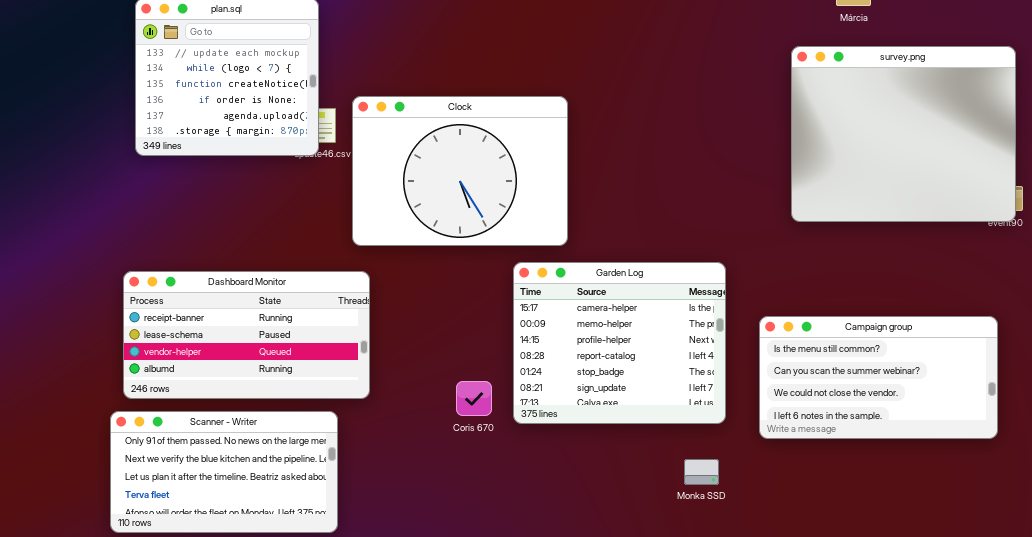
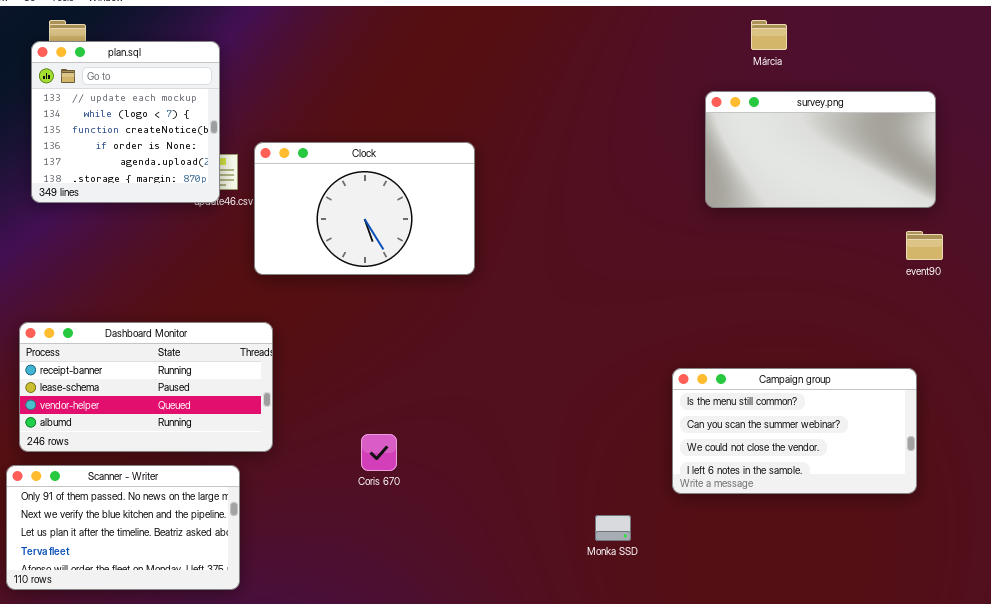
survey.png: [791,46,1016,222] -> [705,91,936,208], resized
Clock: [352,96,568,246] -> [254,142,475,275], resized
Garden Log: [513,262,726,424] -> none, closed

